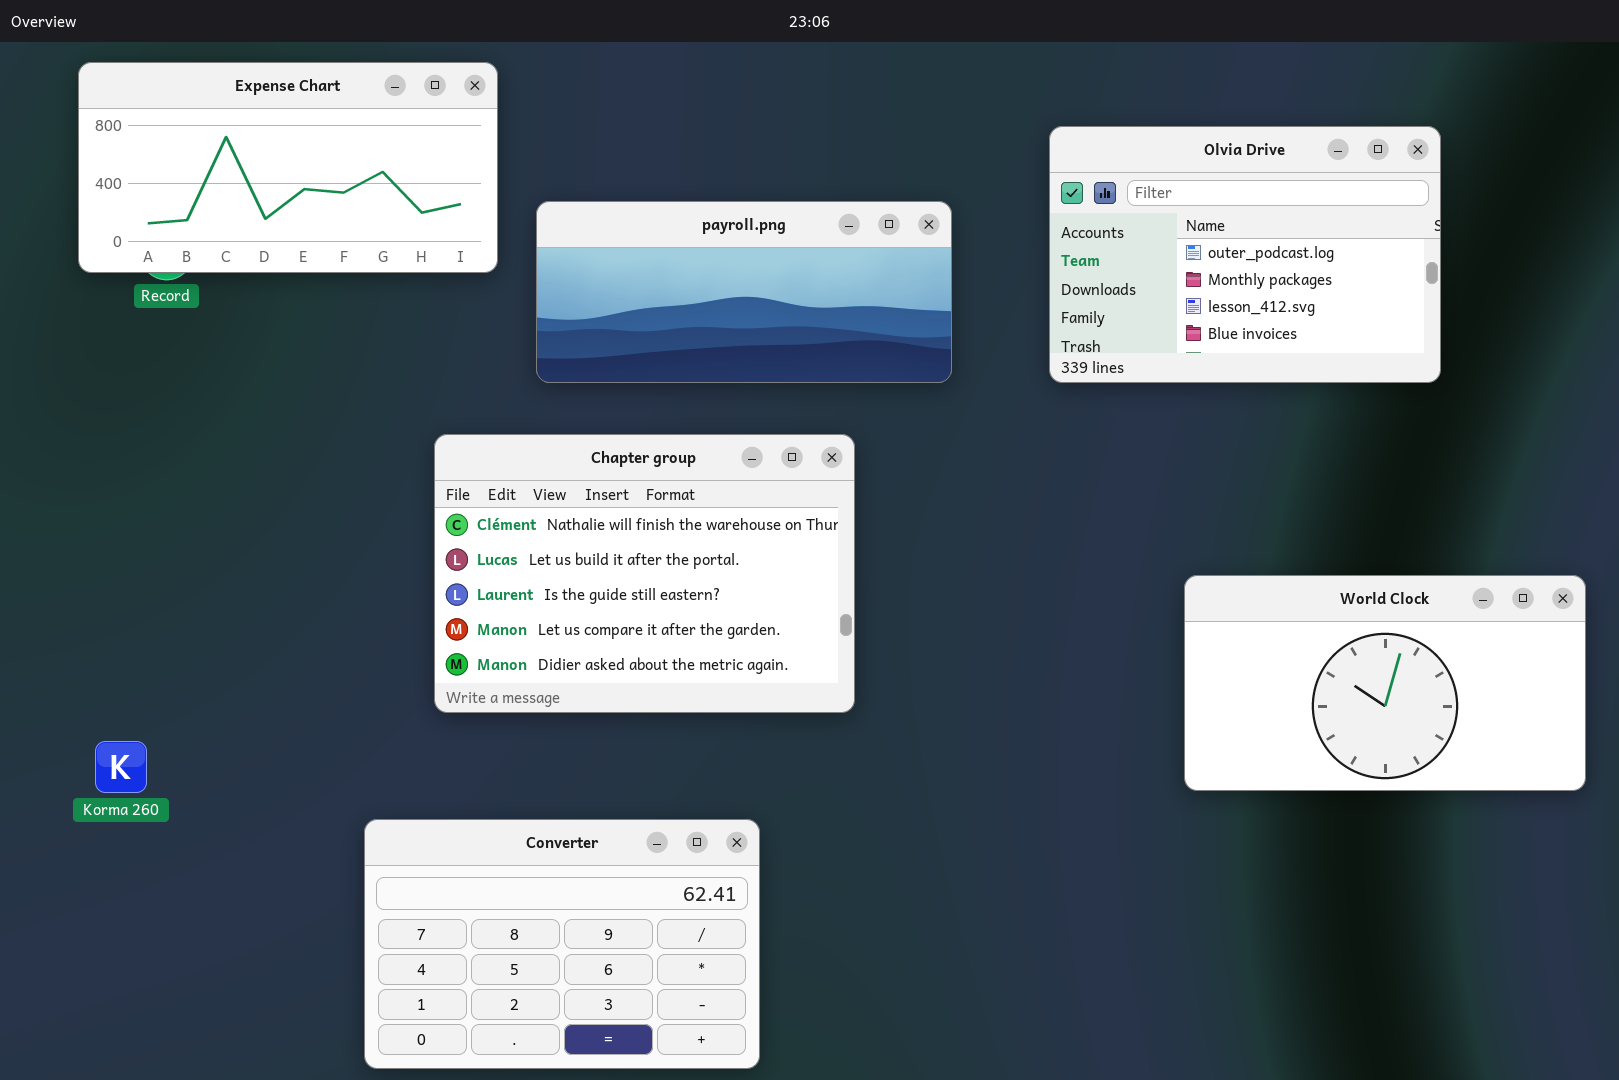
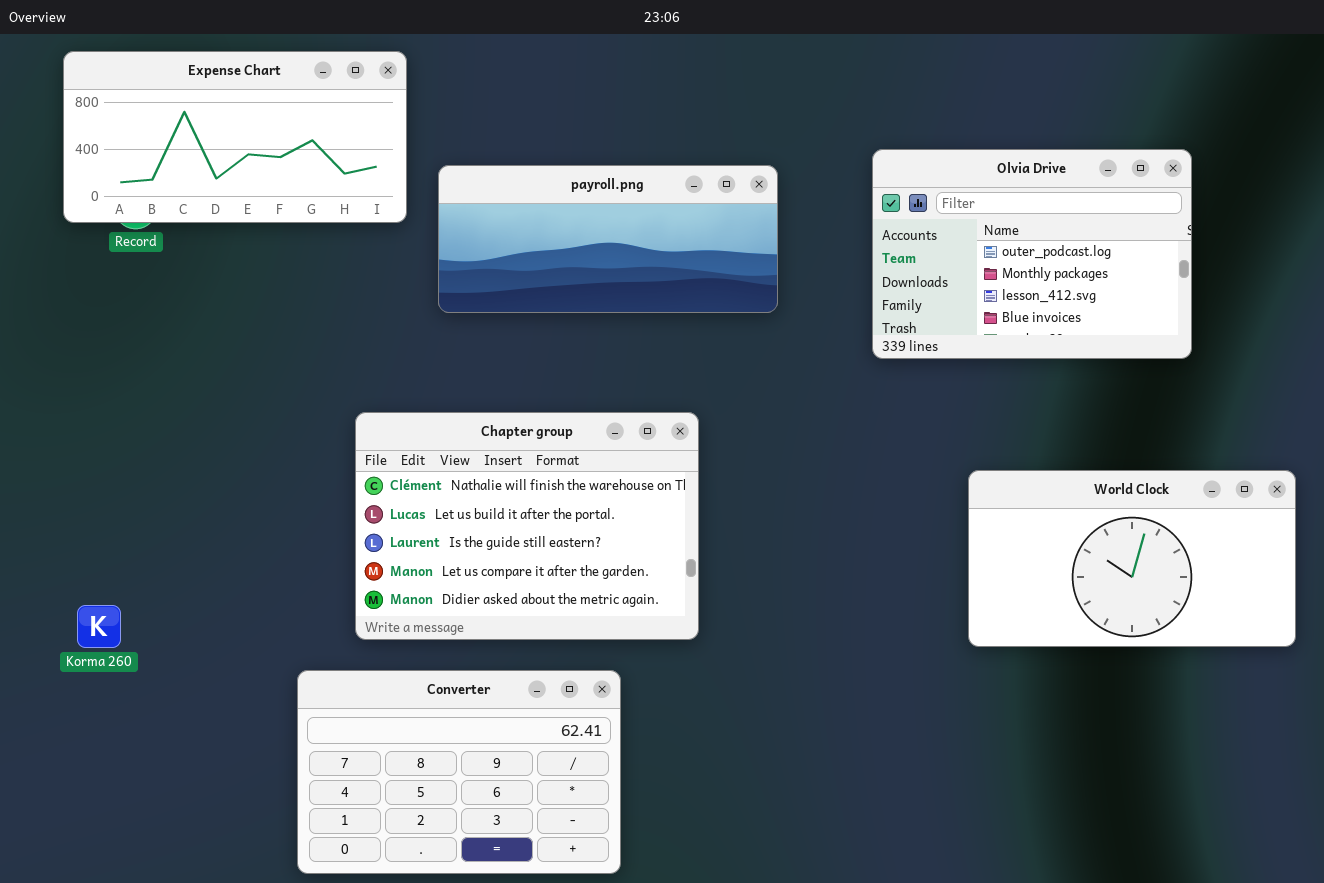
Olvia Drive: [1049,126,1441,383] -> [872,149,1192,359], moved
Chapter group: [434,434,855,713] -> [355,412,699,640], moved

